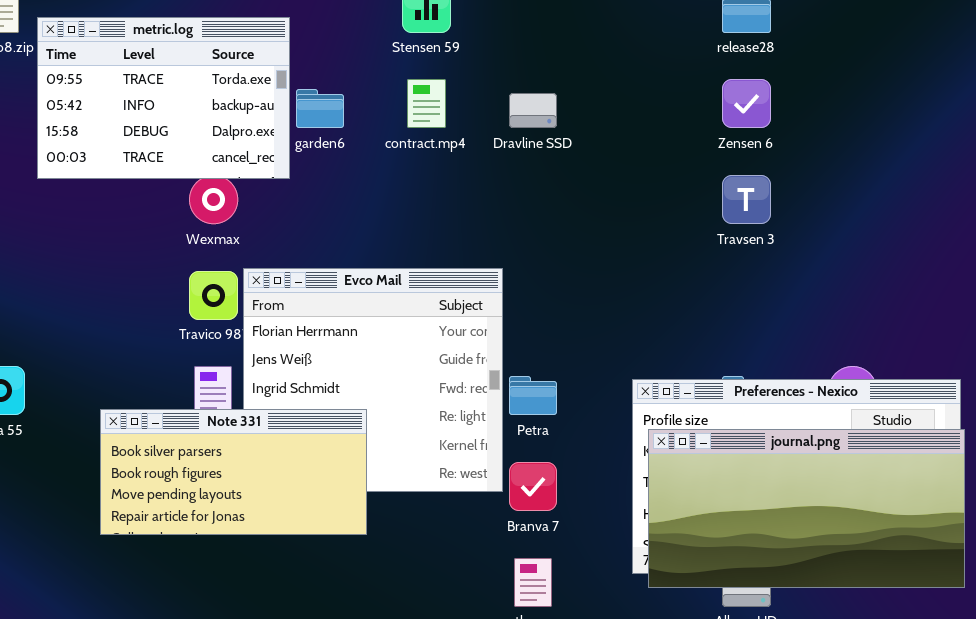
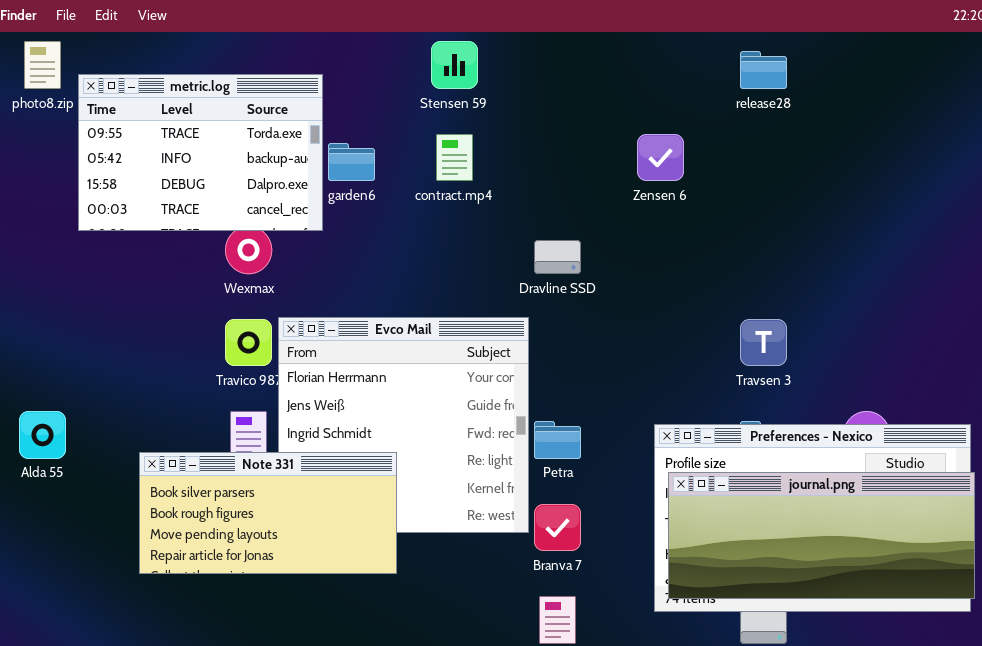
Zensen 6: [722,79,771,128] -> [637,134,684,181], moved
Dravline SSD: [509,93,557,128] -> [534,240,581,274], moved
Travsen 3: [722,175,771,224] -> [740,319,787,366], moved
journal.png: [648,429,965,588] -> [668,472,975,599], resized

